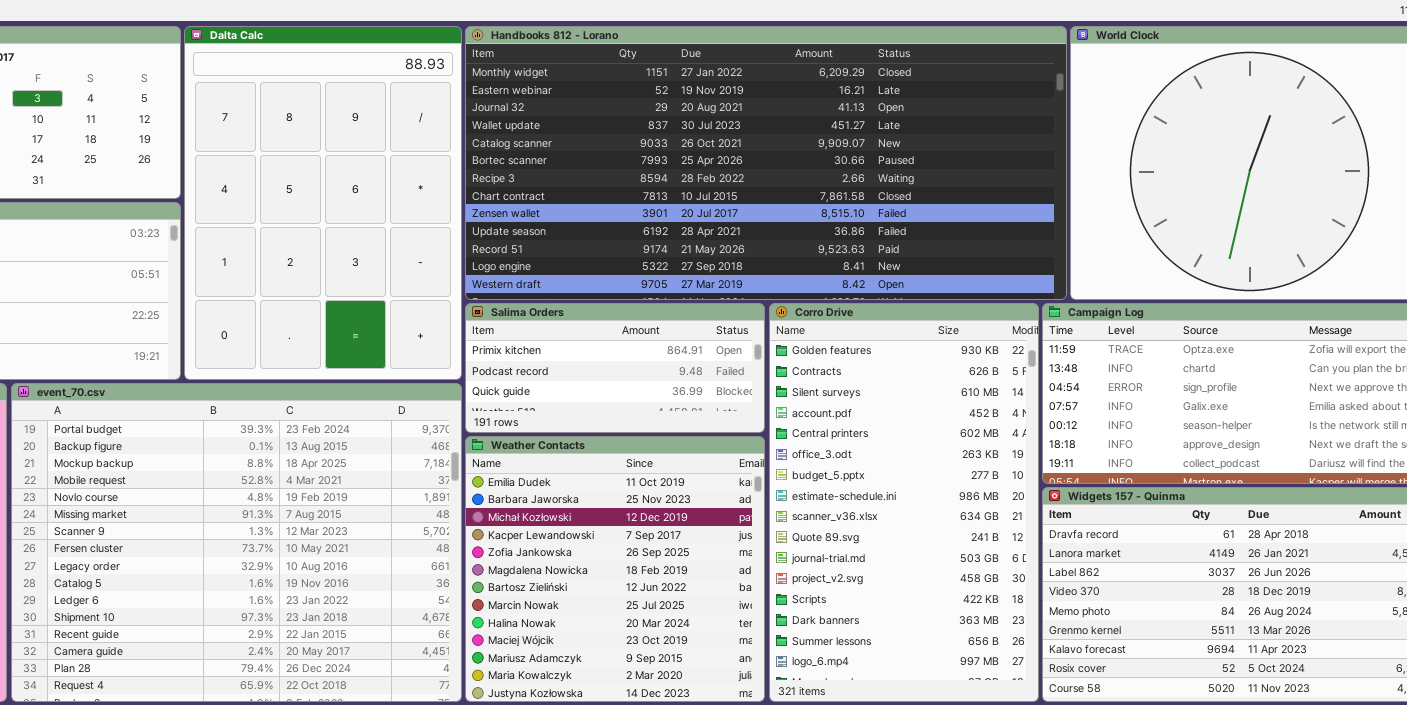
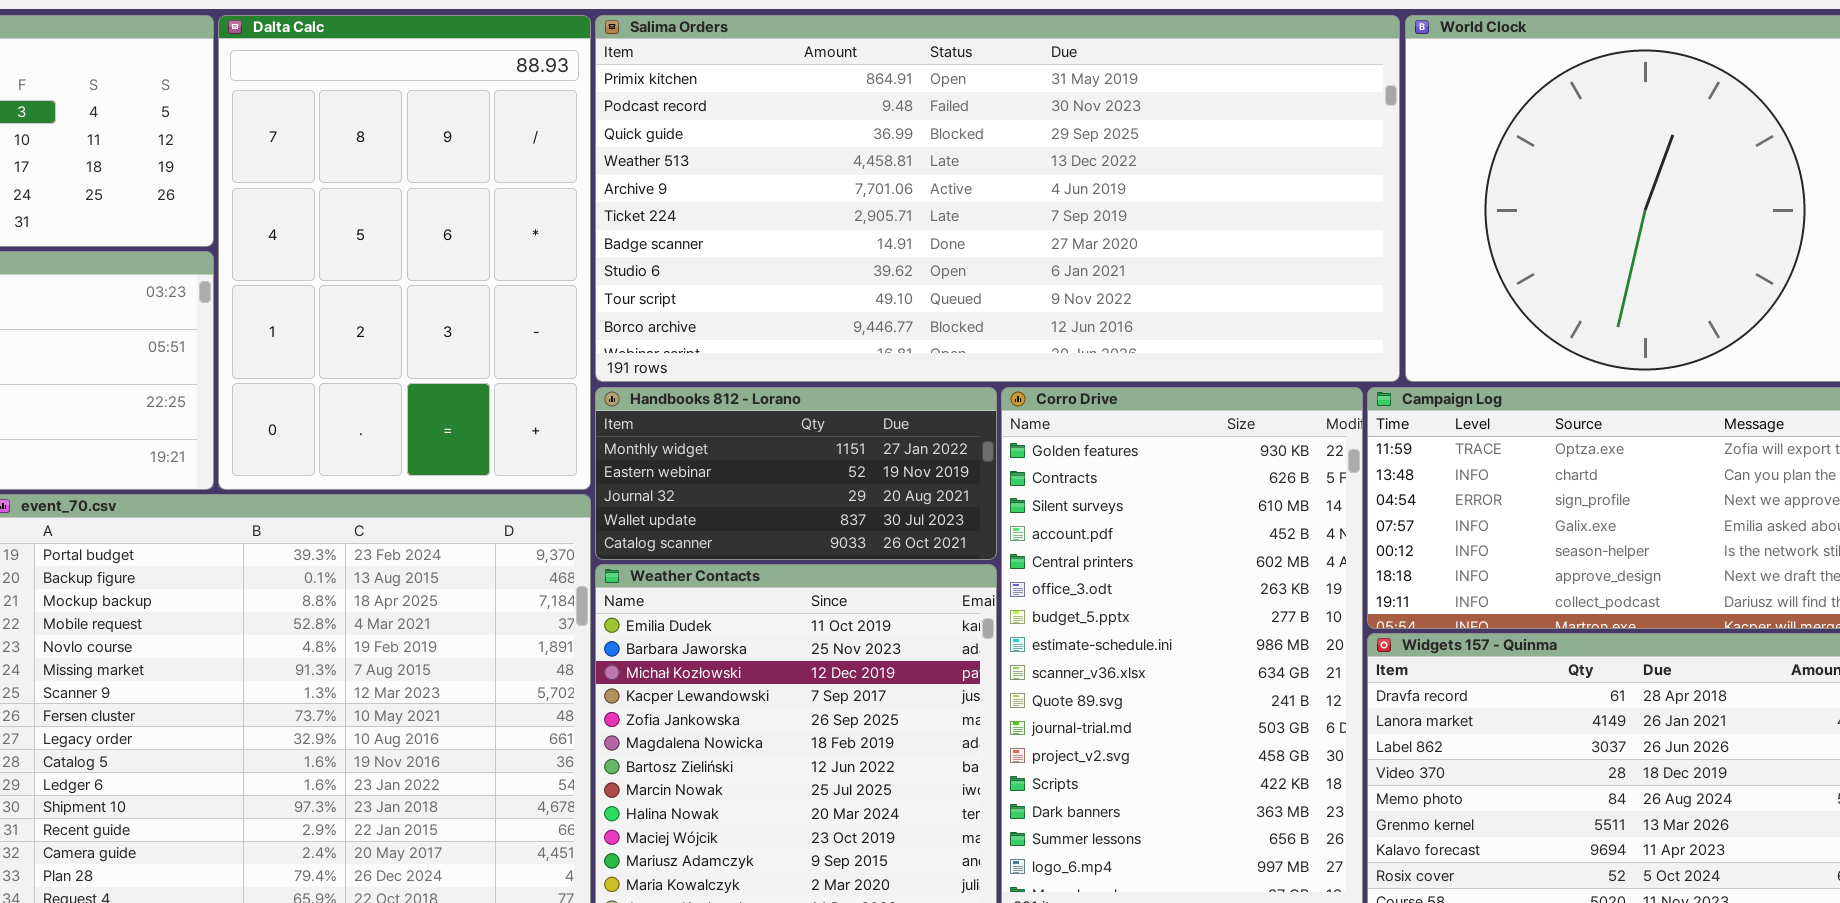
Handbooks 812 - Lorano: [465,26,1067,300] -> [595,387,997,560], moved, resized
Salima Orders: [465,303,765,433] -> [595,15,1400,382], moved, resized

